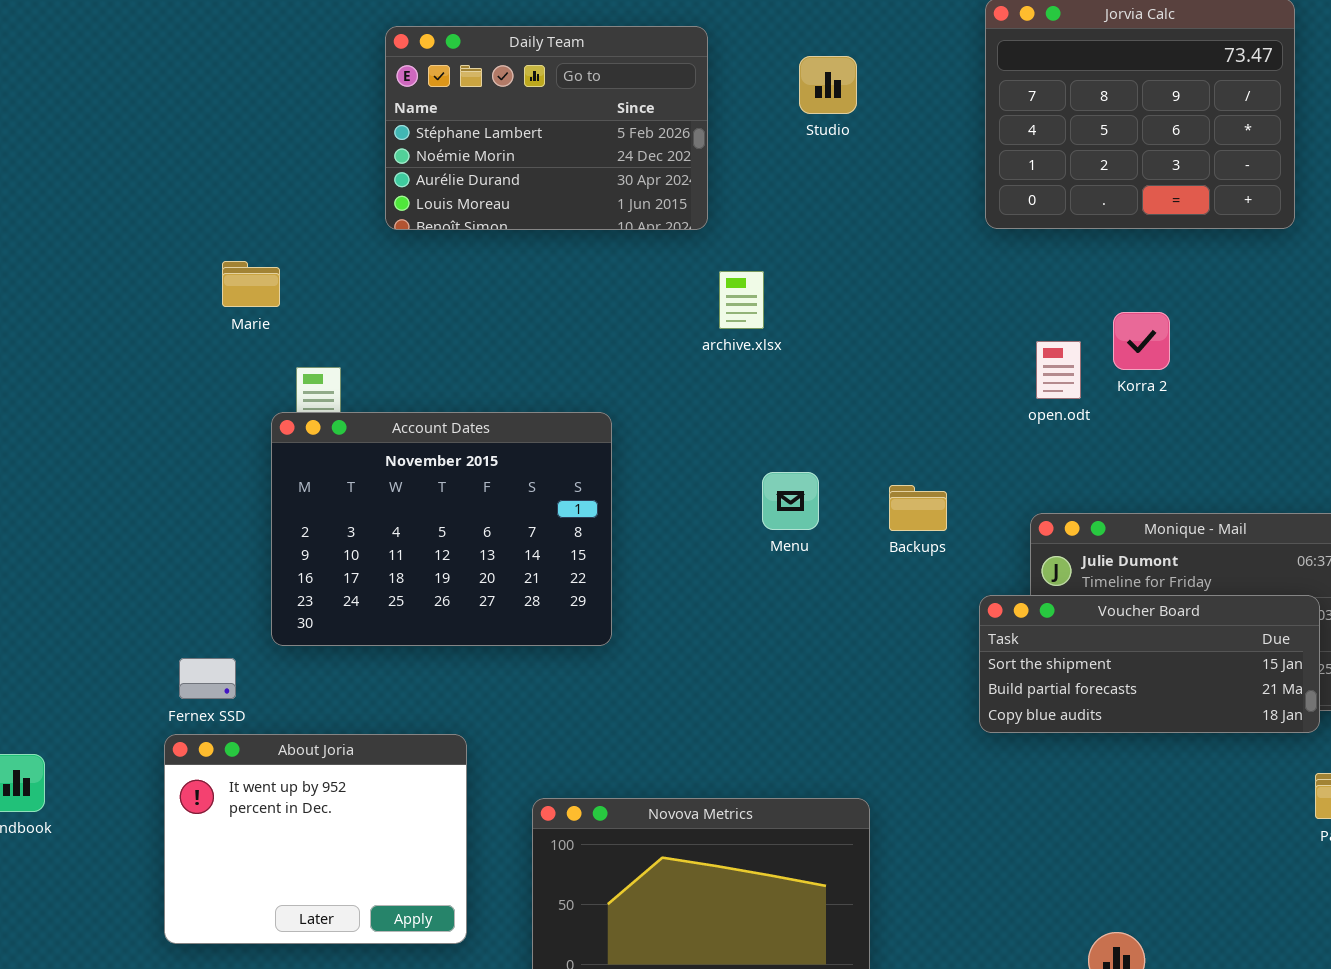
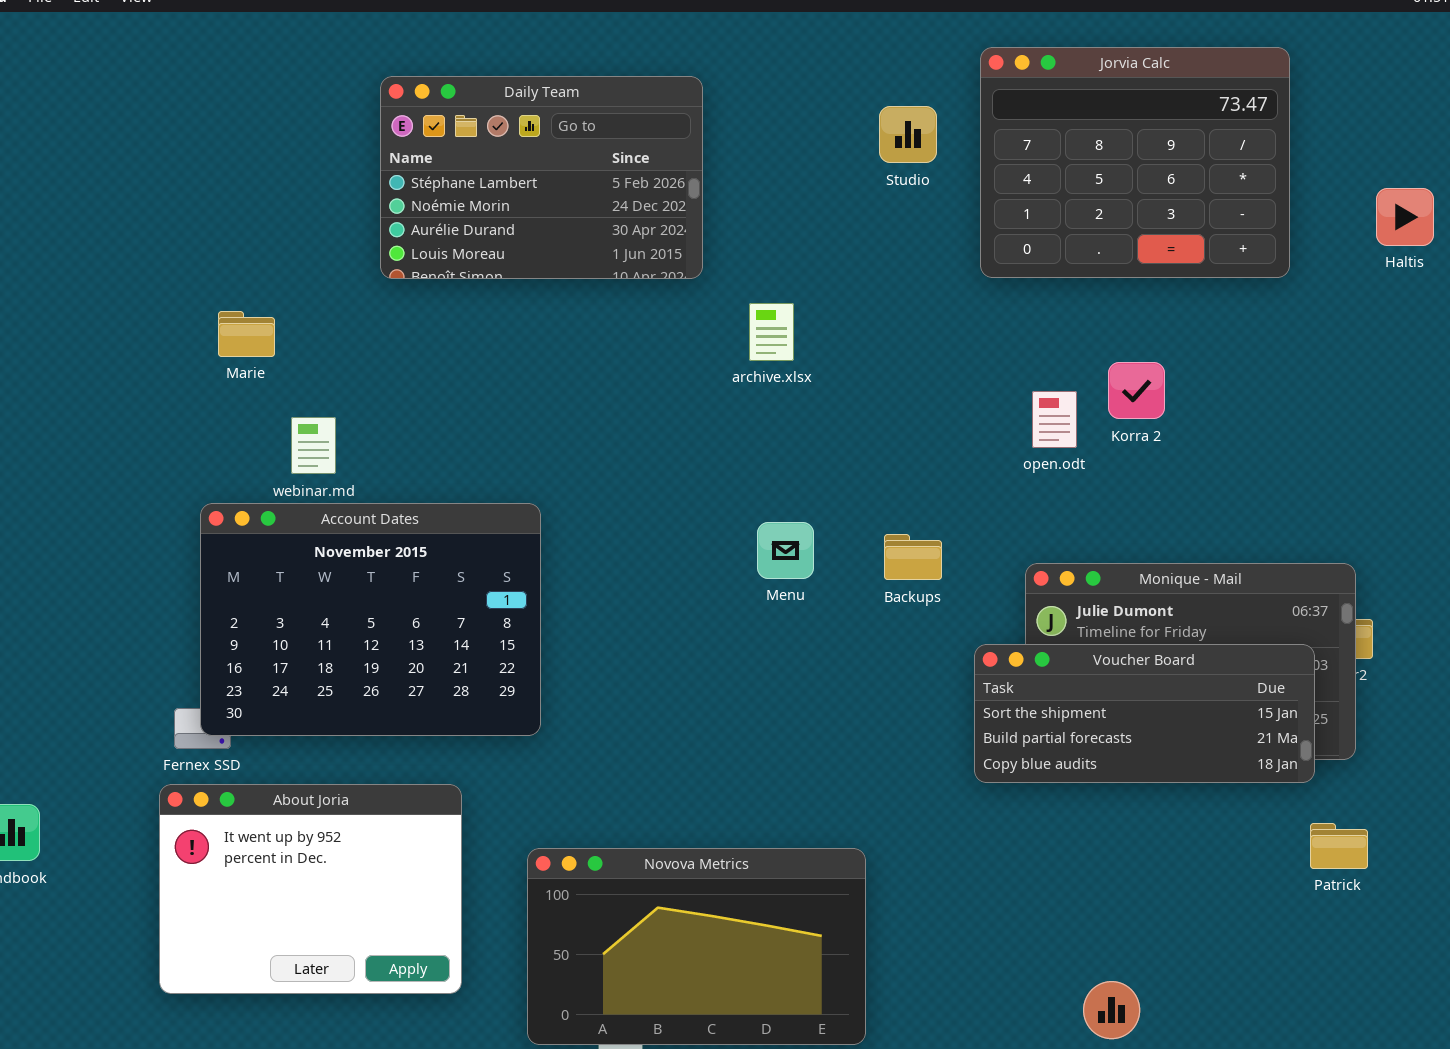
Studio: [799,56,857,114] -> [879,106,937,163], moved
archive.xlsx: [719,271,764,329] -> [749,303,794,361], moved
Account Dates: [271,412,612,646] -> [200,503,541,736], moved

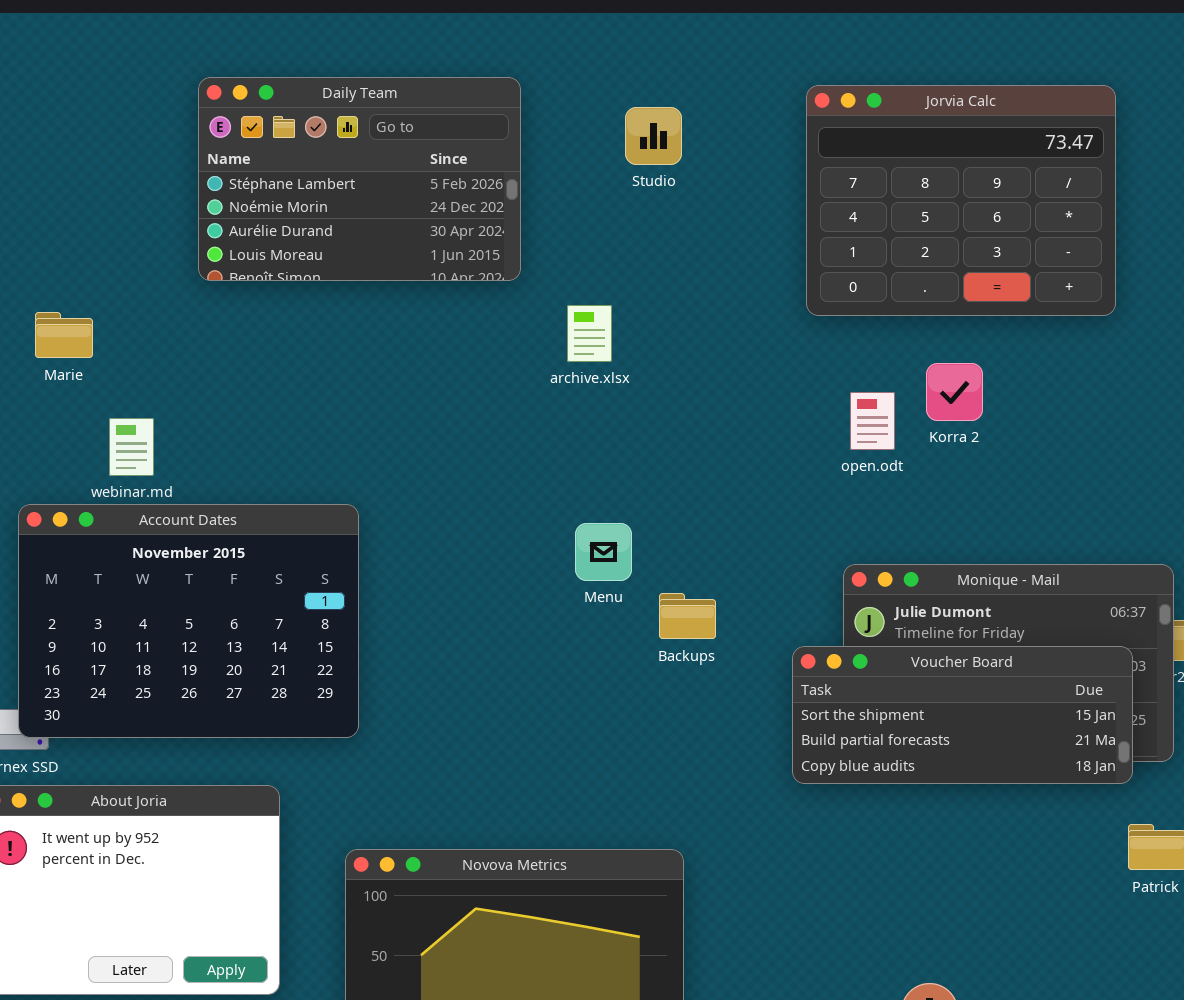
Jorvia Calc: [980,47,1290,278] -> [806,85,1116,316], moved
Studio: [879,106,937,163] -> [625,107,682,165], moved
Backups: [884,534,942,580] -> [659,593,716,639], moved

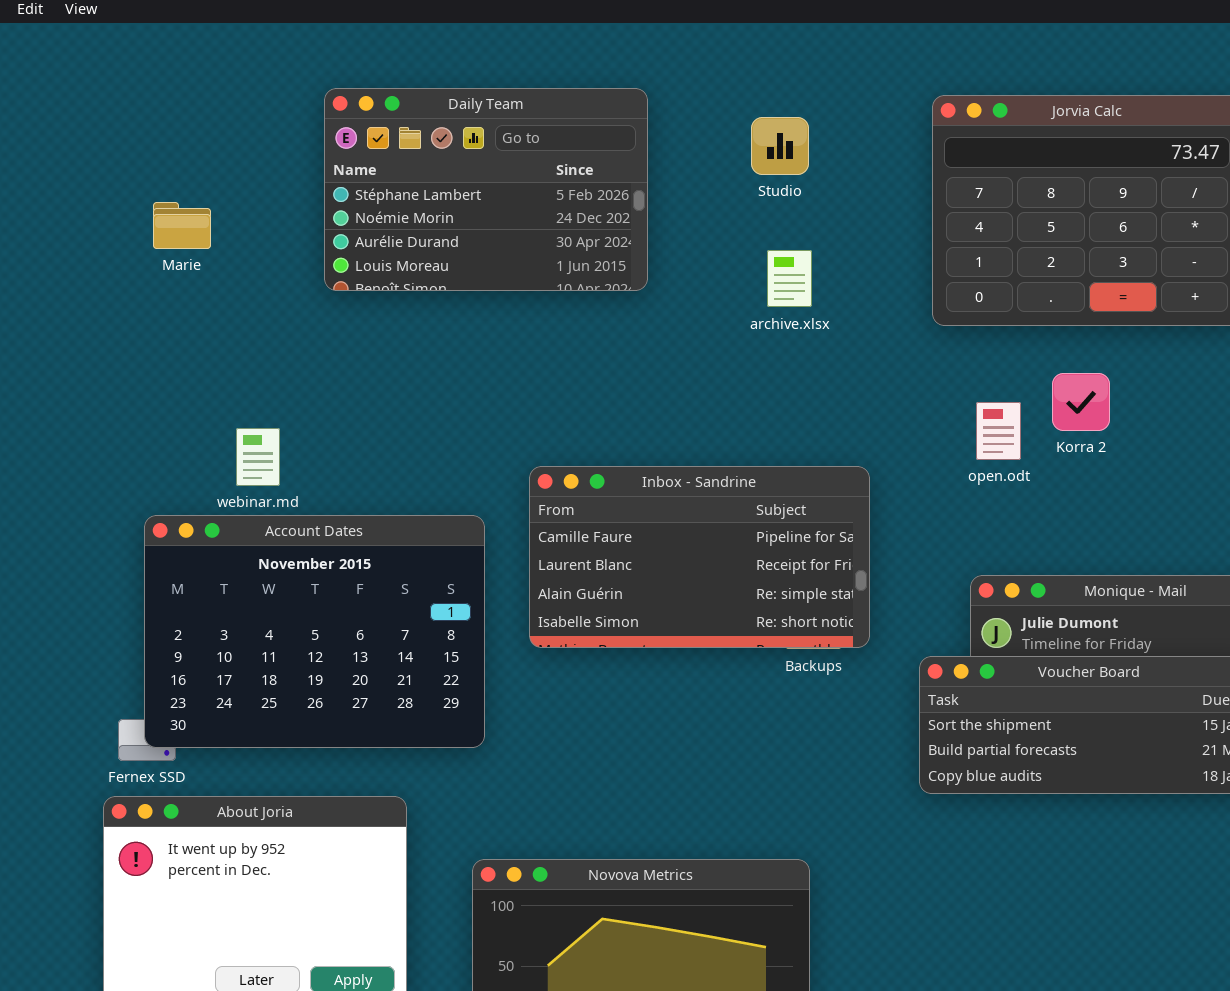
archive.xlsx: [567,305,612,362] -> [767,250,812,307], moved
Marie: [35,312,93,358] -> [153,202,211,249], moved
Inbox - Sandrine: none -> [529,466,870,648], opened

